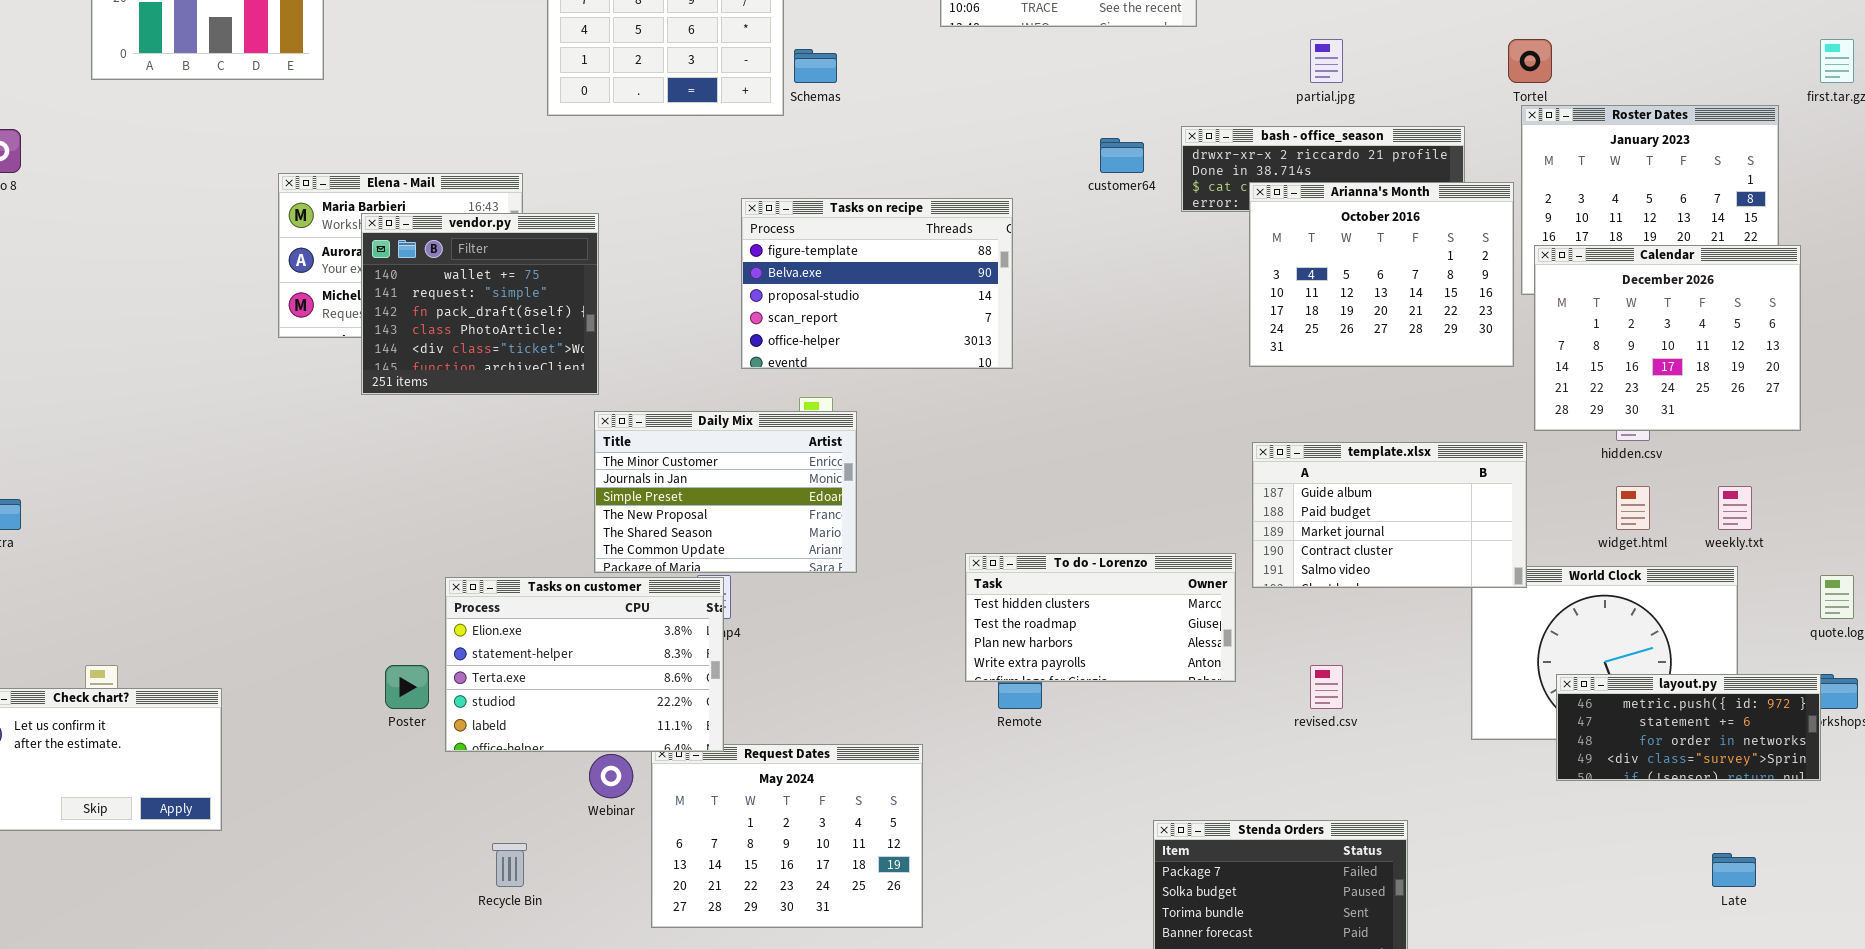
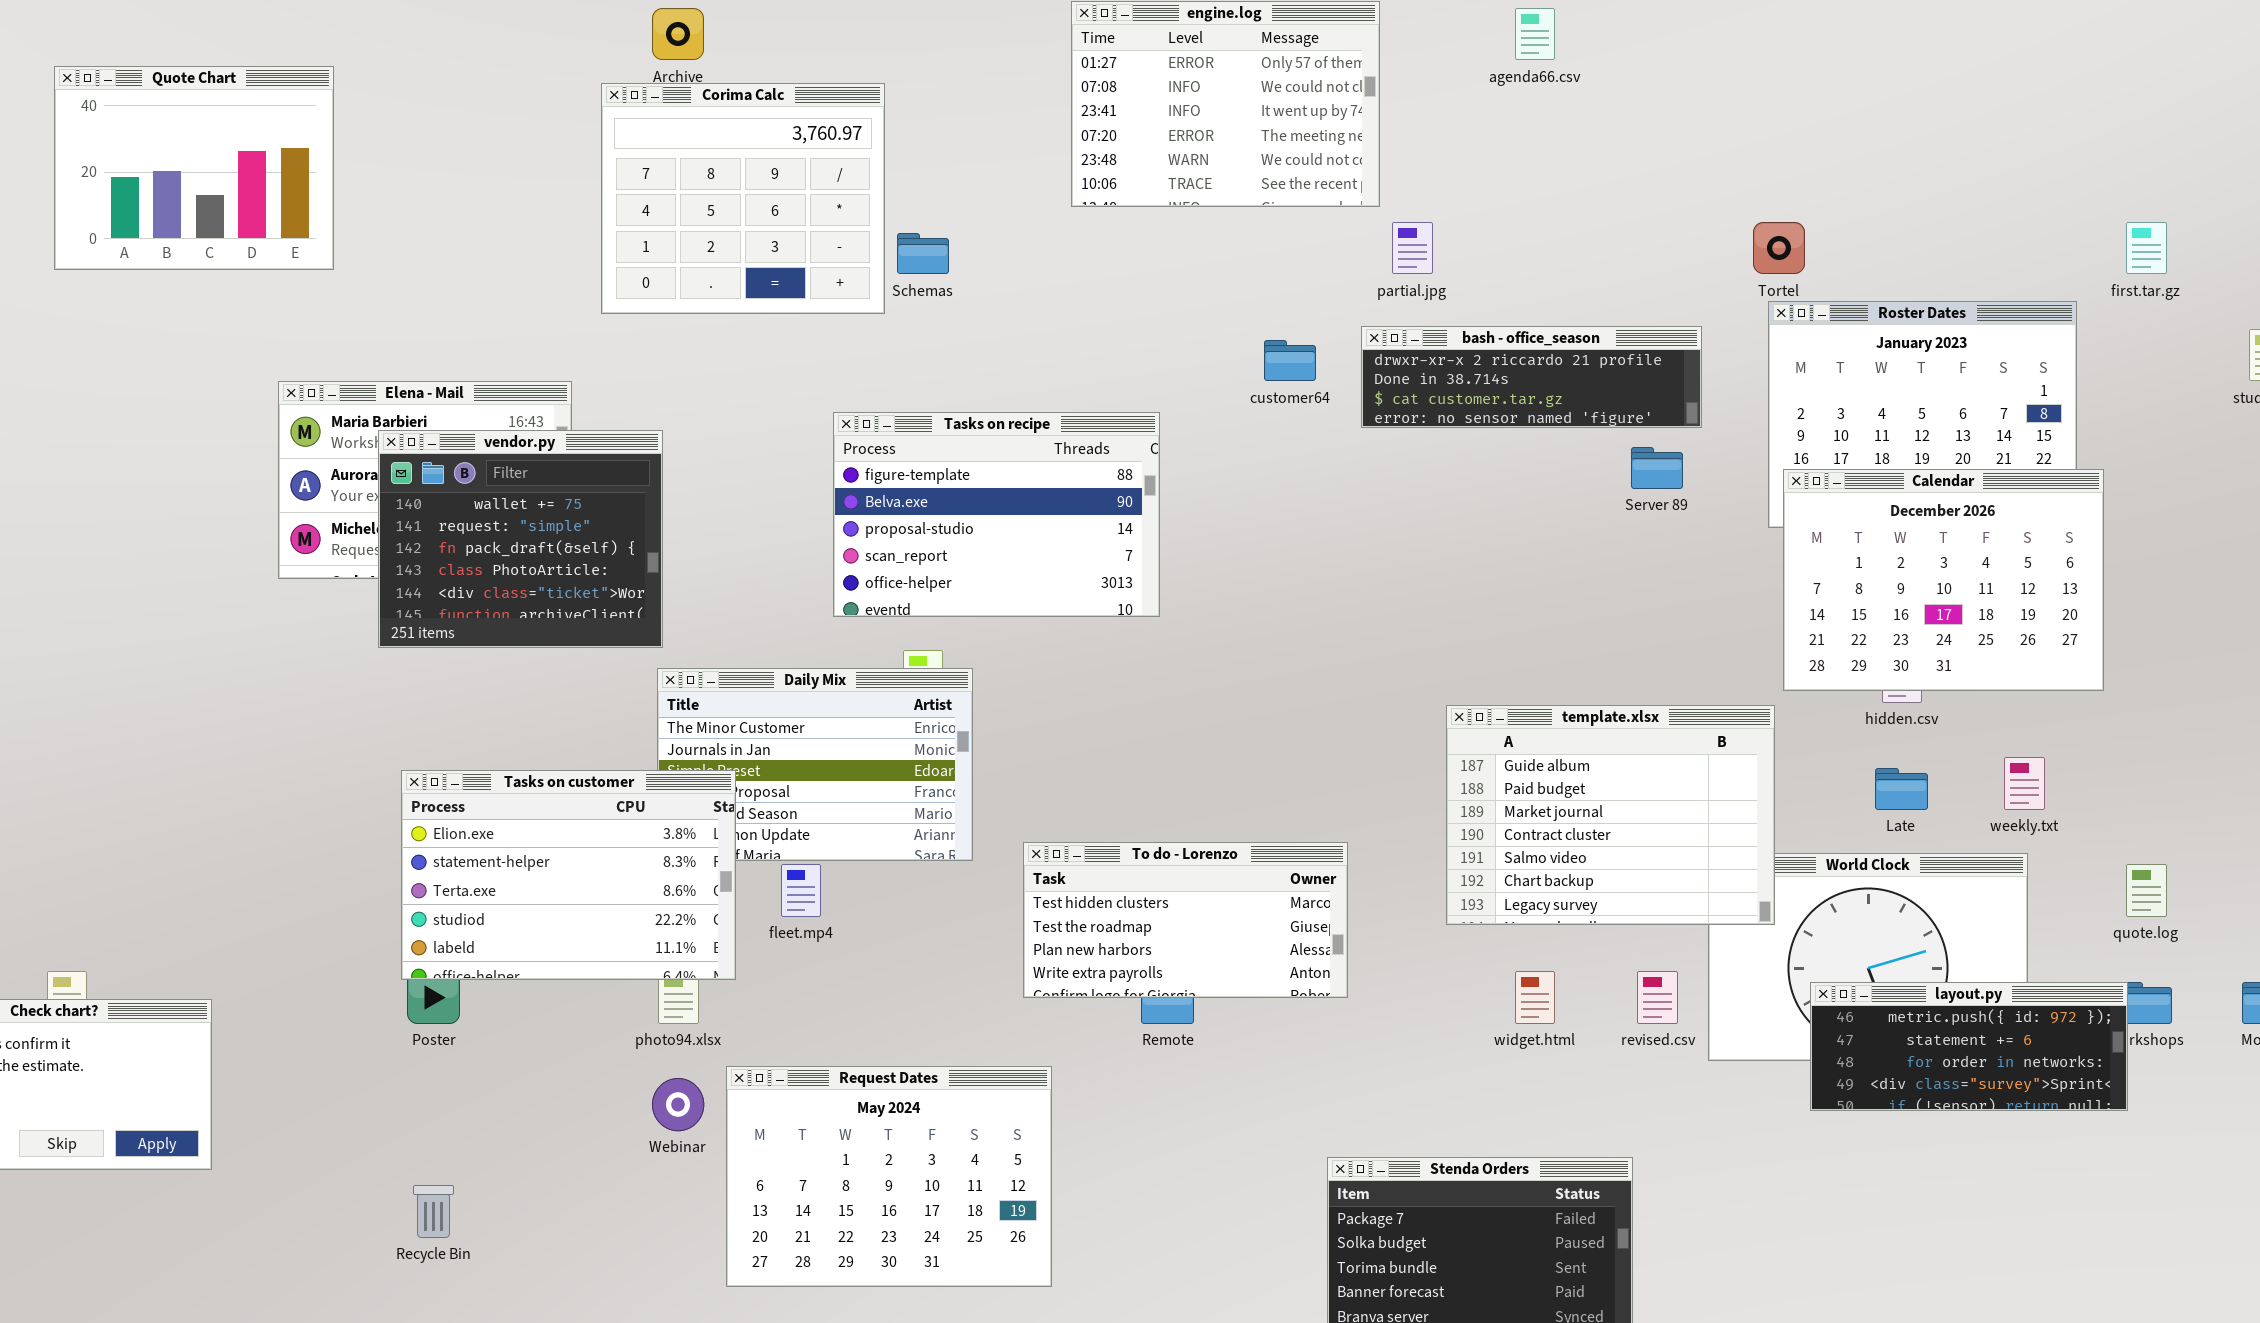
partial.jpg: [1310,39,1343,83] -> [1392,222,1433,274], moved
Arianna's Month: [1249,182,1514,367] -> none, closed
template.xlsx: [1252,442,1527,588] -> [1446,705,1775,925], resized
widget.html: [1616,486,1650,530] -> [1515,971,1555,1024], moved
To do - Lorenzo: [965,553,1236,682] -> [1023,842,1348,998], moved
Tasks on customer: [445,577,724,752] -> [401,770,736,980], moved
revised.csv: [1310,665,1343,709] -> [1637,971,1678,1024], moved
Recycle Bin: [492,843,527,887] -> [413,1185,454,1238], moved
Late: [1712,853,1756,887] -> [1875,768,1928,810], moved

